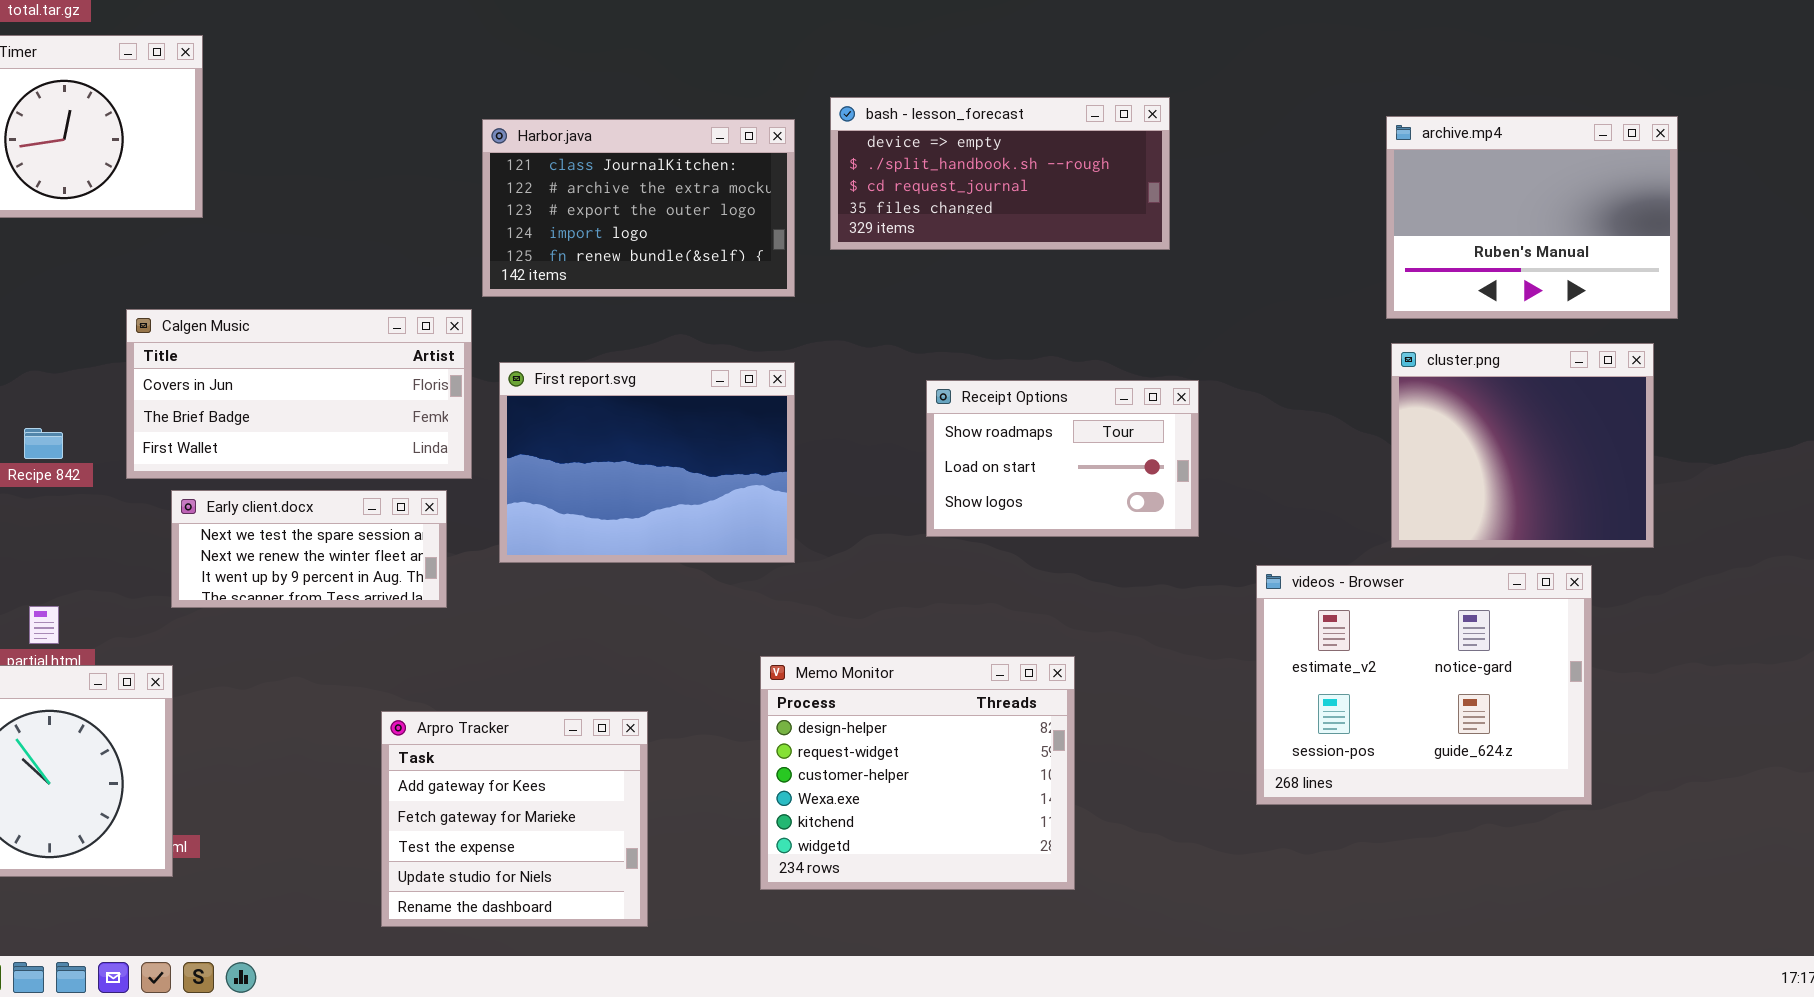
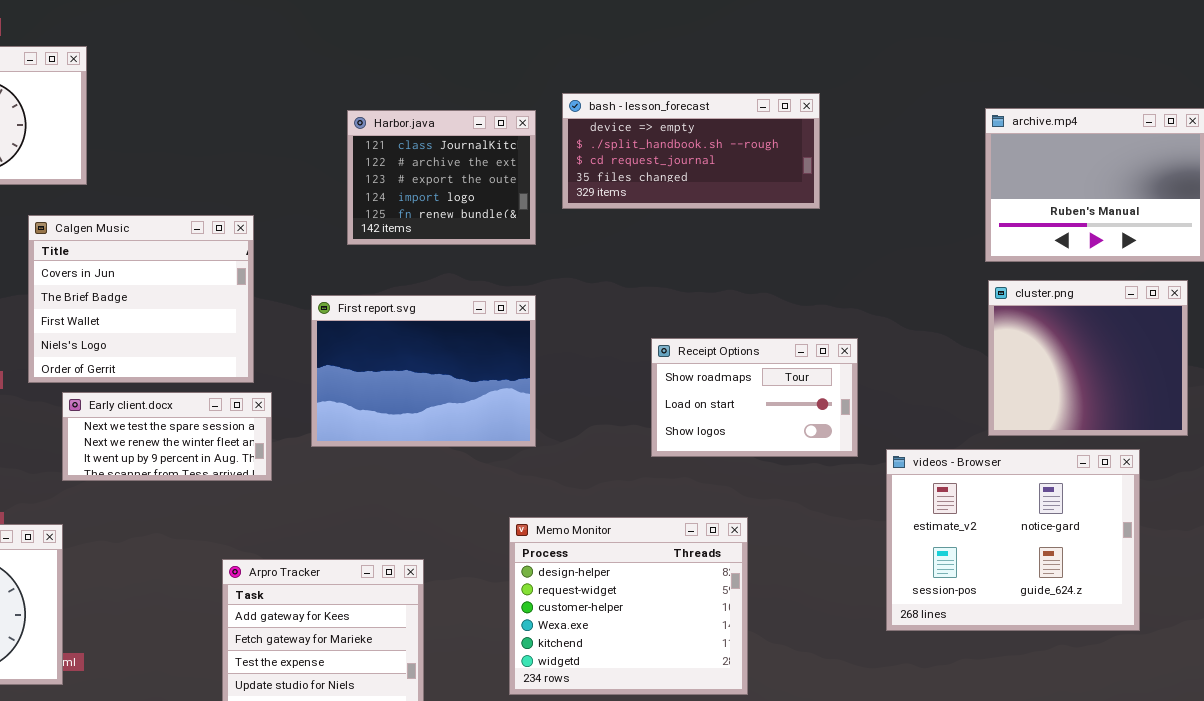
Harbor.java: [482,119,795,297] -> [347,110,536,245], resized
Calgen Music: [126,309,472,479] -> [28,215,254,383], resized
Receipt Options: [926,380,1199,537] -> [651,338,858,457], moved

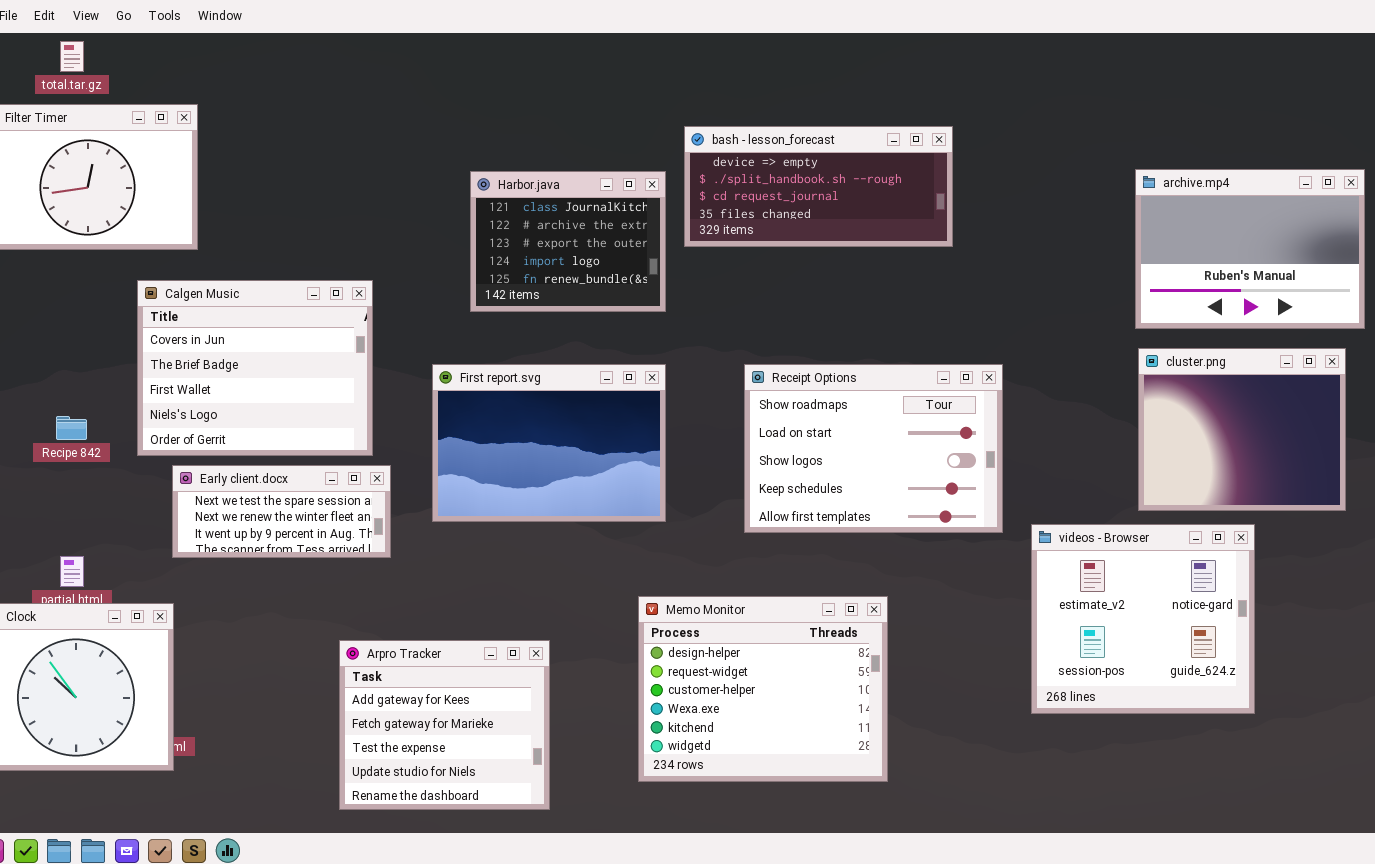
bash - lesson_forecast: [562,93,820,209] -> [684,126,953,247], moved
Receipt Options: [651,338,858,457] -> [744,364,1003,533], resized
videos - Browser: [886,449,1140,631] -> [1031,524,1255,714], resized

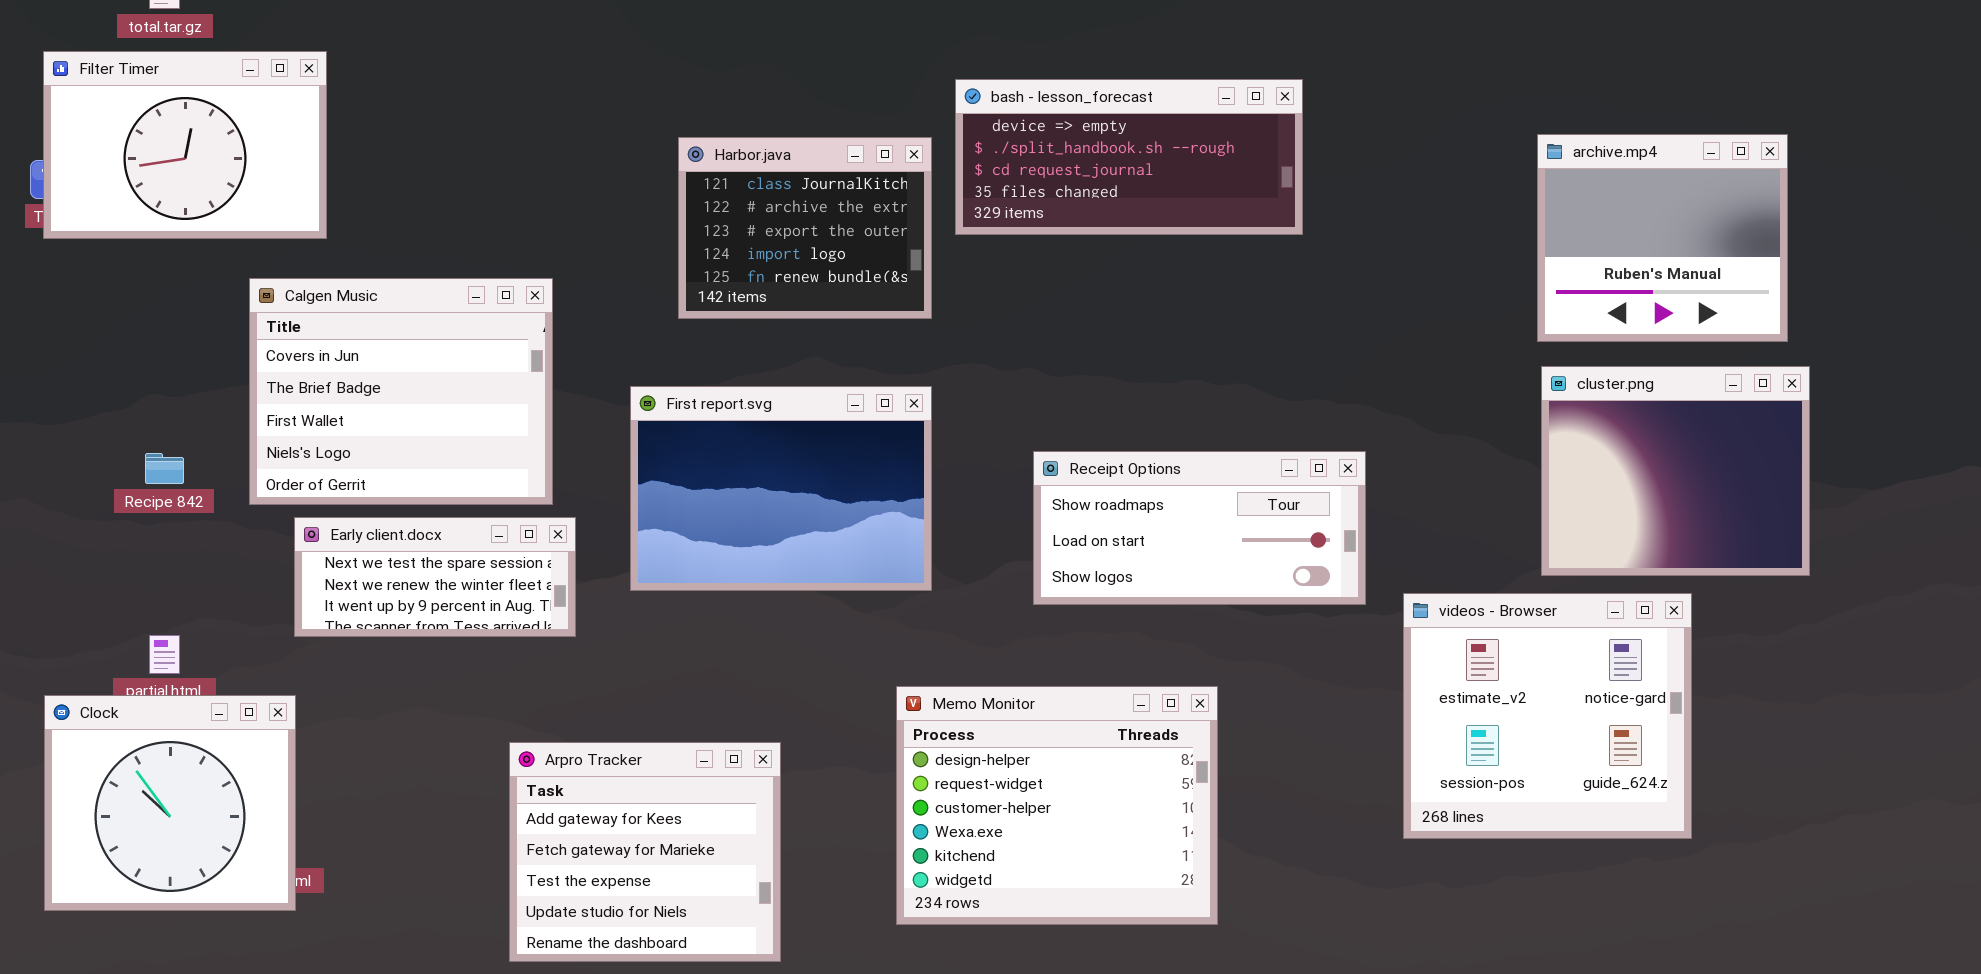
archive.mp4: [1135,169,1365,329] -> [1537,134,1788,342], resized
Receipt Options: [744,364,1003,533] -> [1033,451,1366,605], resized

